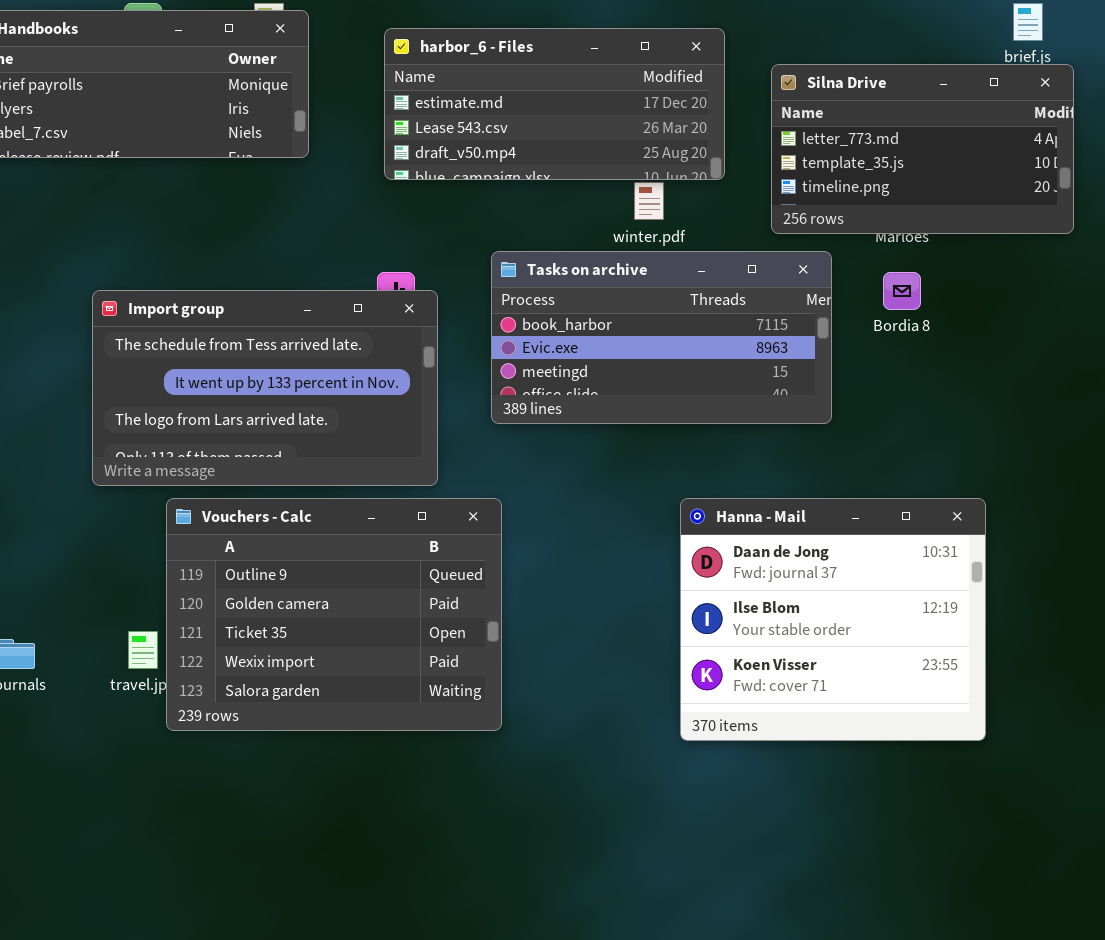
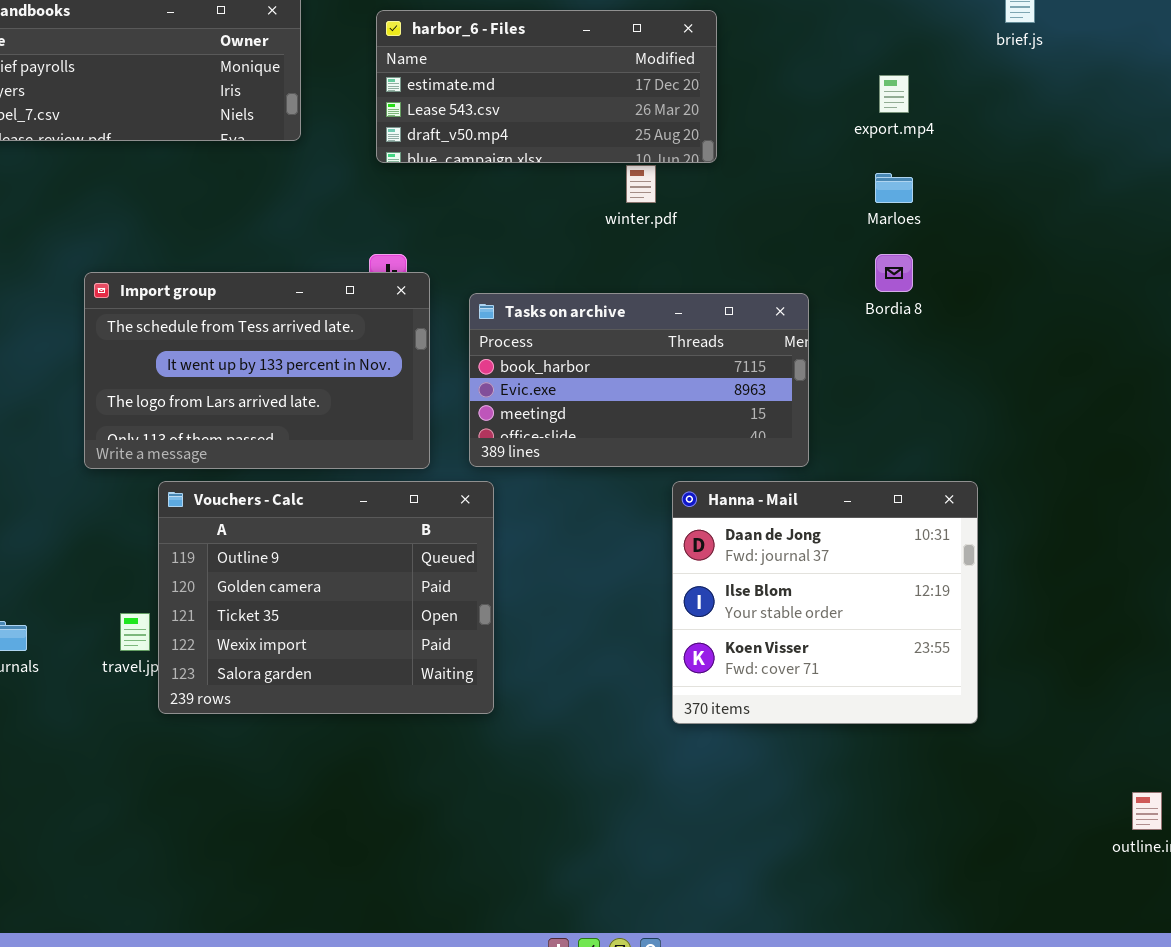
Silna Drive: [771,64,1074,234] -> none, closed
Tasks on archive: [491,251,832,424] -> [469,293,809,467], moved

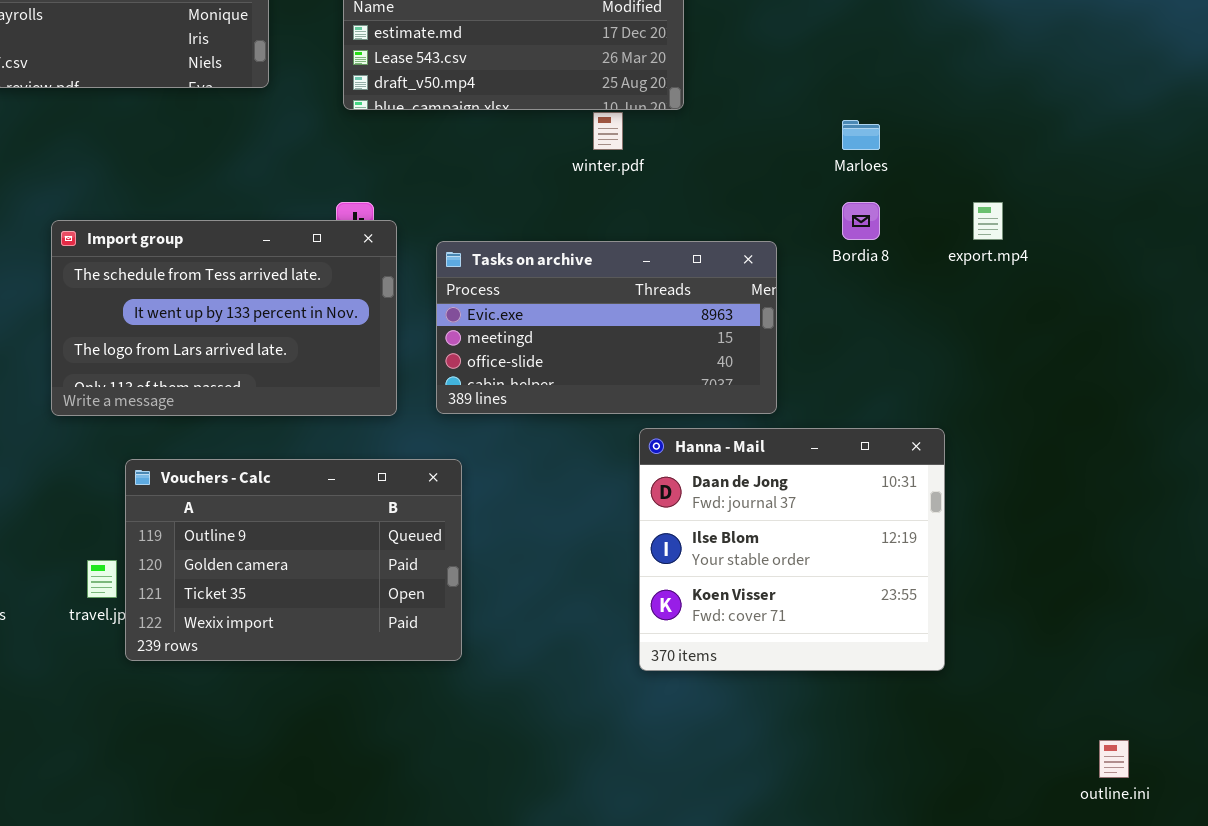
export.mp4: [879,75,909,113] -> [973,202,1003,240], moved
Tasks on archive: [469,293,809,467] -> [436,241,777,414], scrolled down 1 row
Vouchers - Calc: [158,481,494,714] -> [125,459,462,661], resized

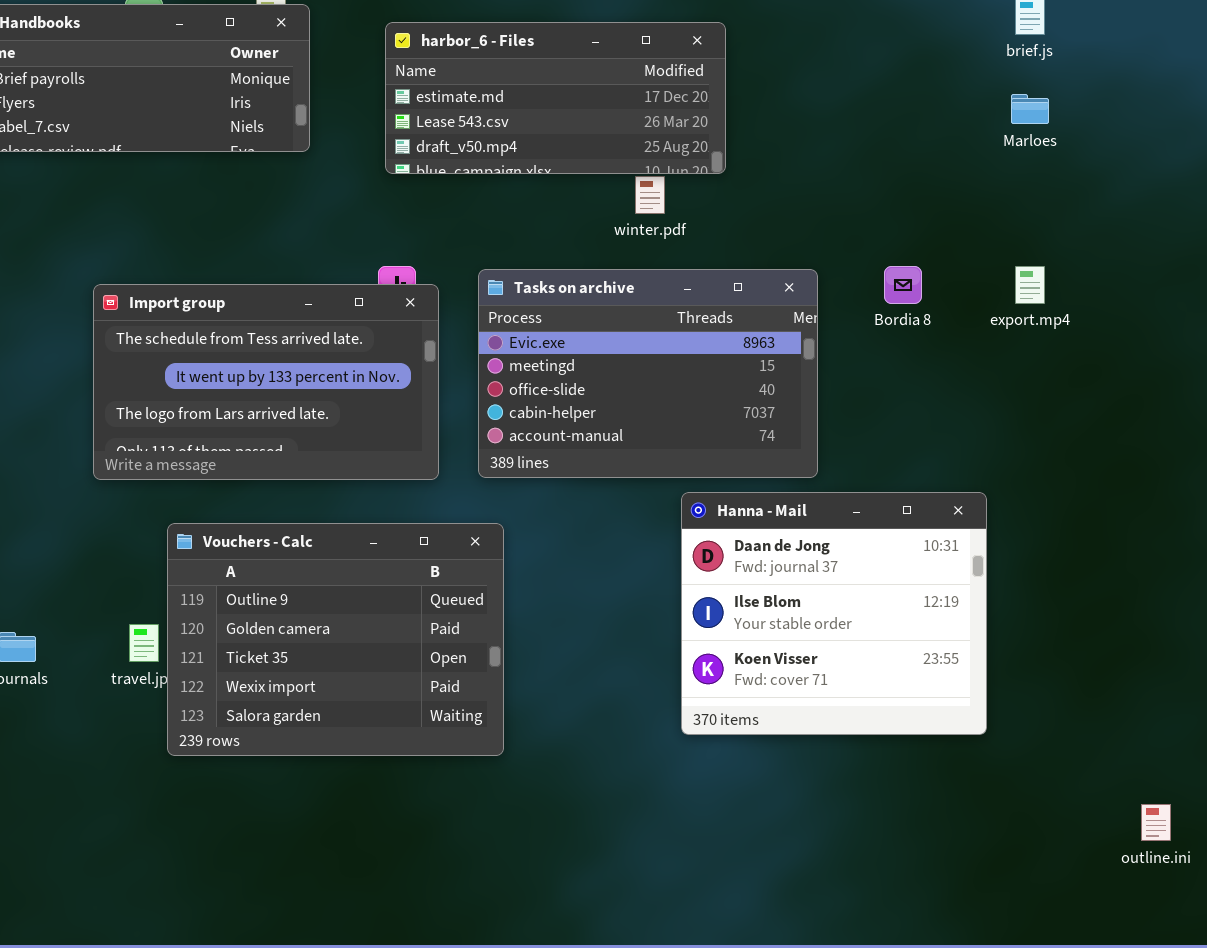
Marloes: [842,120,880,150] -> [1011,94,1049,124], moved
Tasks on archive: [436,241,777,414] -> [478,269,818,478], resized
Vouchers - Calc: [125,459,462,661] -> [167,523,504,756], resized

